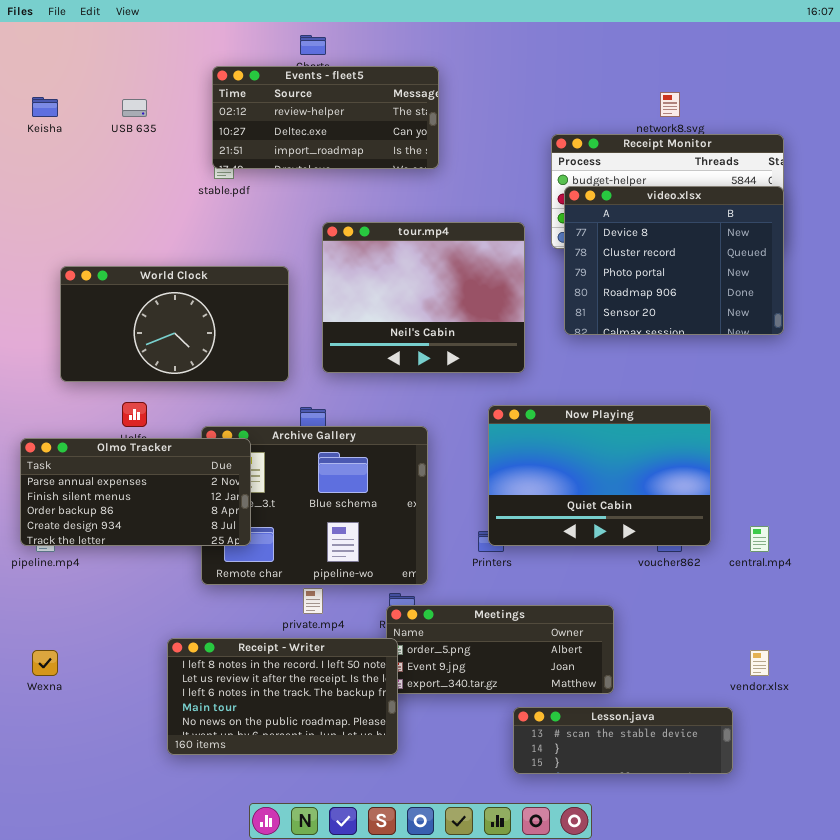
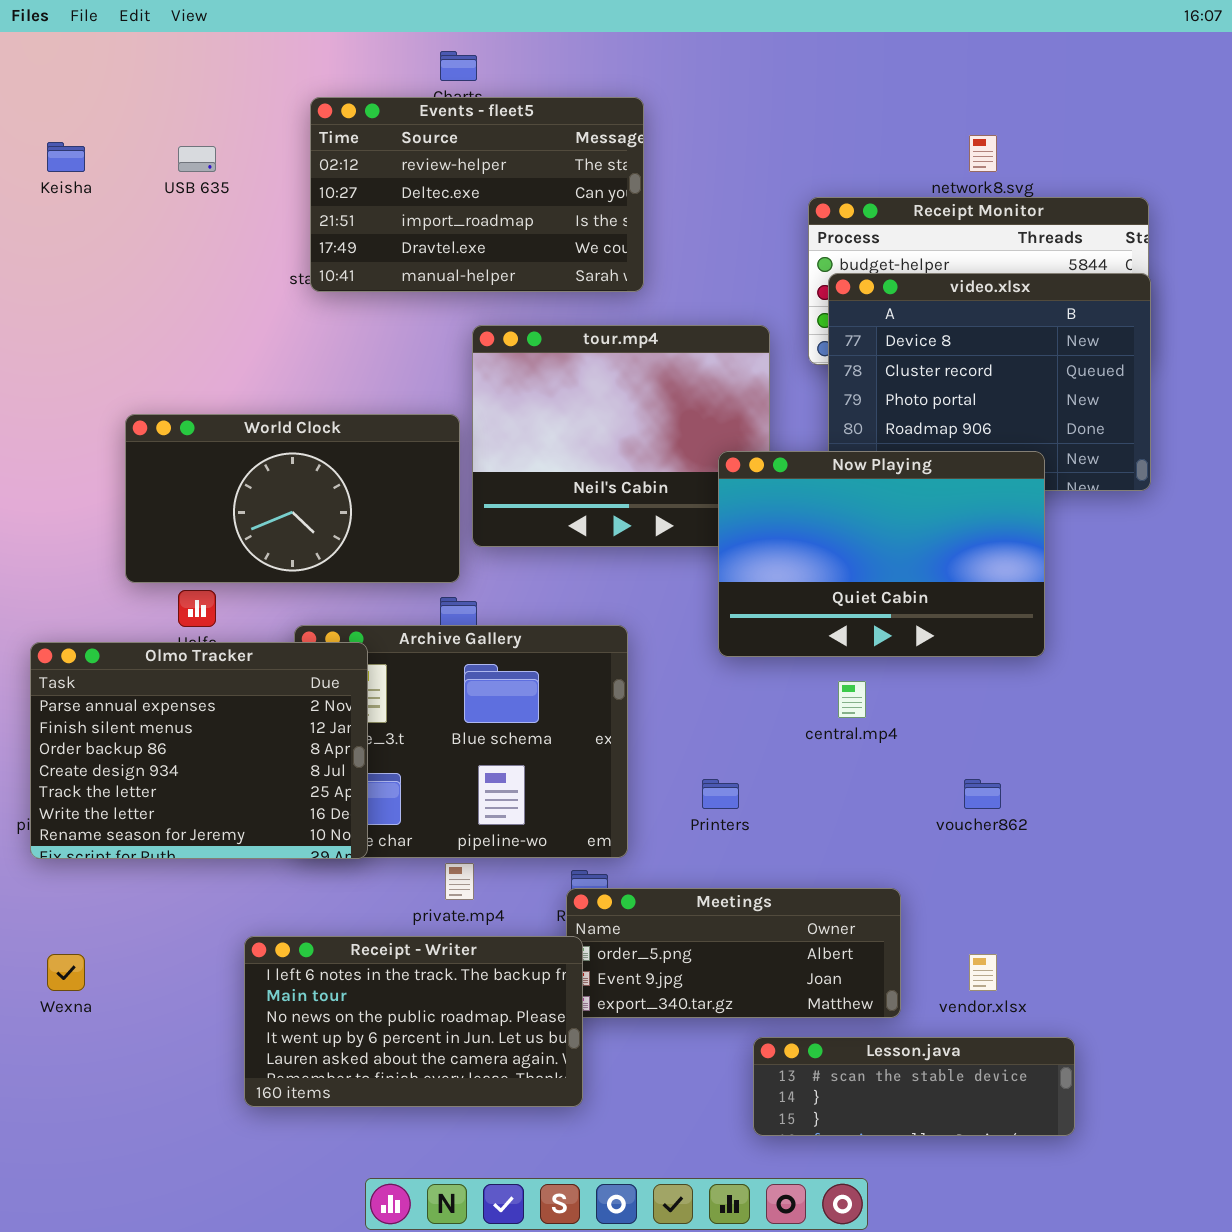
Events - fleet5: [212,66,439,169] -> [310,97,644,292], resized
World Clock: [60,266,289,382] -> [125,414,460,583], moved
Now Playing: [488,405,711,546] -> [718,451,1045,657], moved
Olmo Tracker: [20,438,251,546] -> [30,642,368,859], resized
central.mp4: [750,526,769,552] -> [838,681,866,718], moved
Receipt - Writer: [167,638,398,755] -> [244,936,583,1107], scrolled down 2 rows
vendor.xlsx: [750,650,769,676] -> [969,954,997,991], moved

